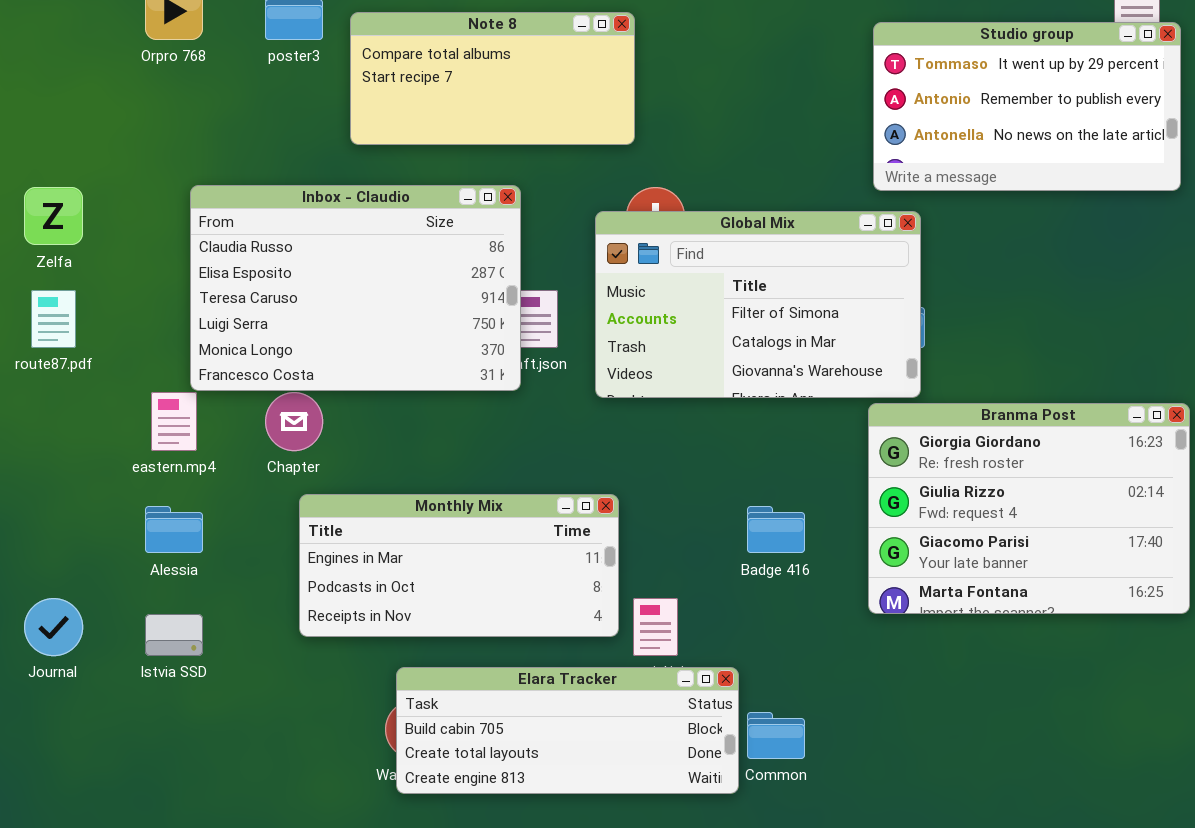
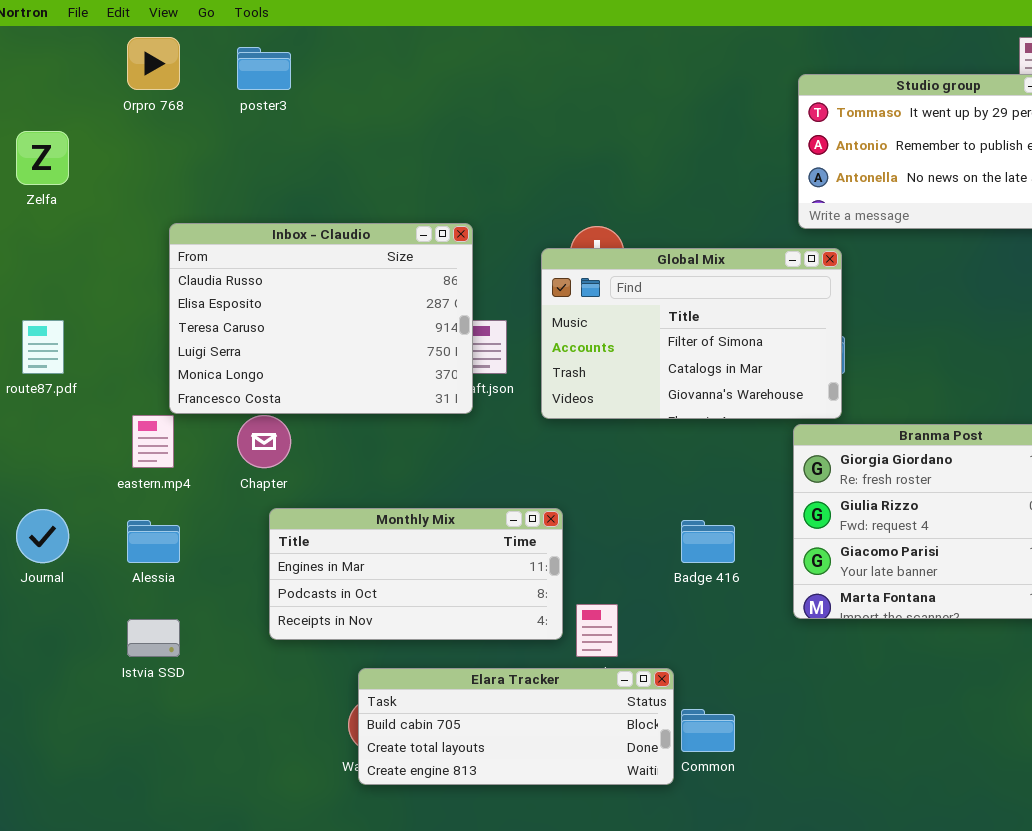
Note 8: [350,12,635,145] -> none, closed
Zelfa: [24,187,83,245] -> [16,131,69,185], moved
Journal: [24,598,83,656] -> [16,509,69,563], moved

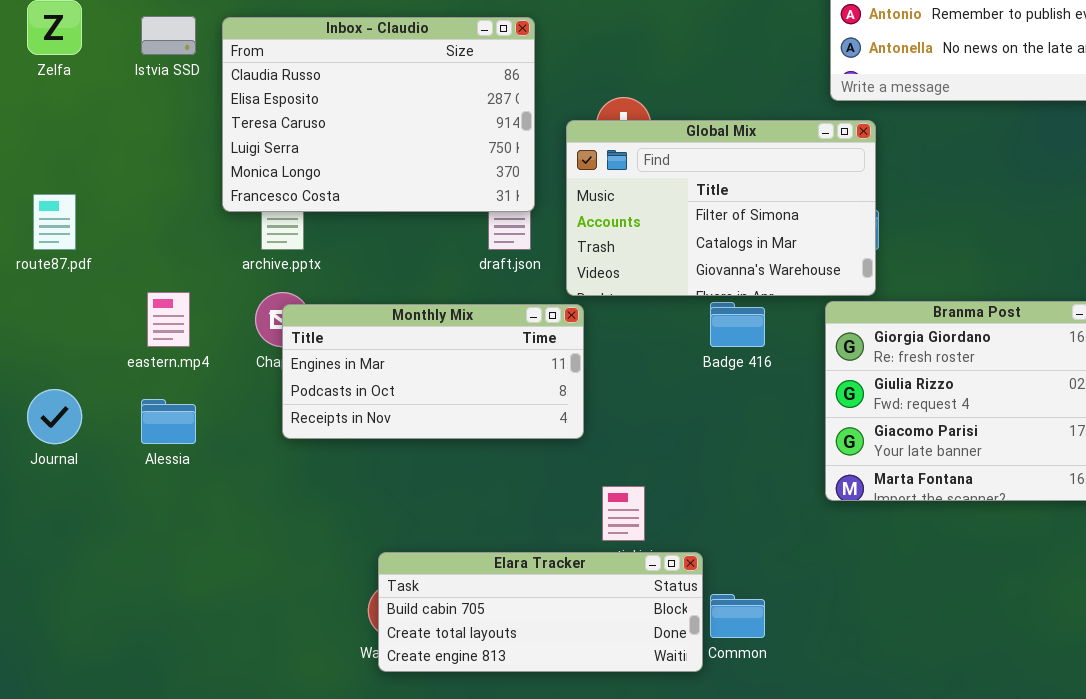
Inbox - Claudio: [169,223,473,414] -> [222,17,535,212], moved
Monthly Mix: [269,508,563,640] -> [282,304,584,439], moved
Badge 416: [681,520,735,563] -> [710,302,765,347], moved
Istvia SSD: [127,619,180,657] -> [141,16,196,55], moved

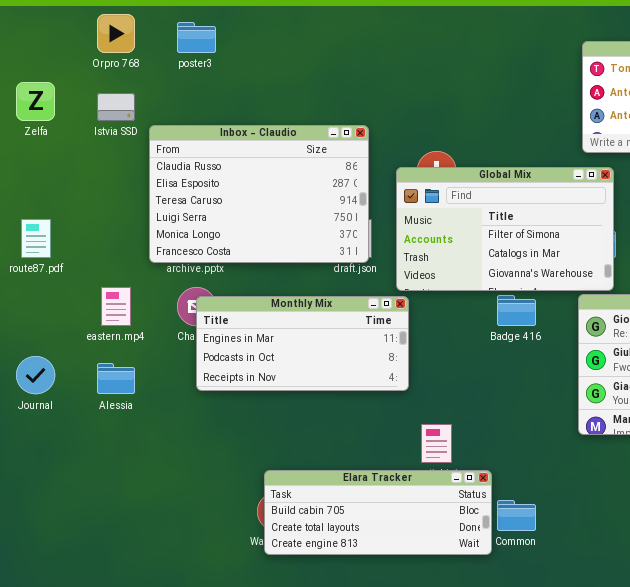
Inbox - Claudio: [222,17,535,212] -> [149,125,369,263], moved

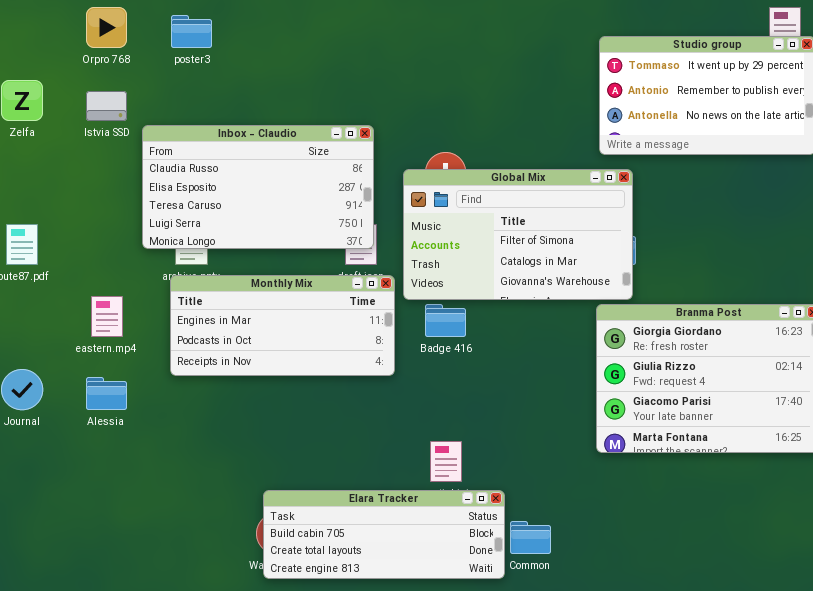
Inbox - Claudio: [149,125,369,263] -> [142,125,374,249], resized
Badge 416: [497,295,536,326] -> [425,304,466,337], moved
Monthly Mix: [196,296,409,391] -> [170,275,395,376], moved

